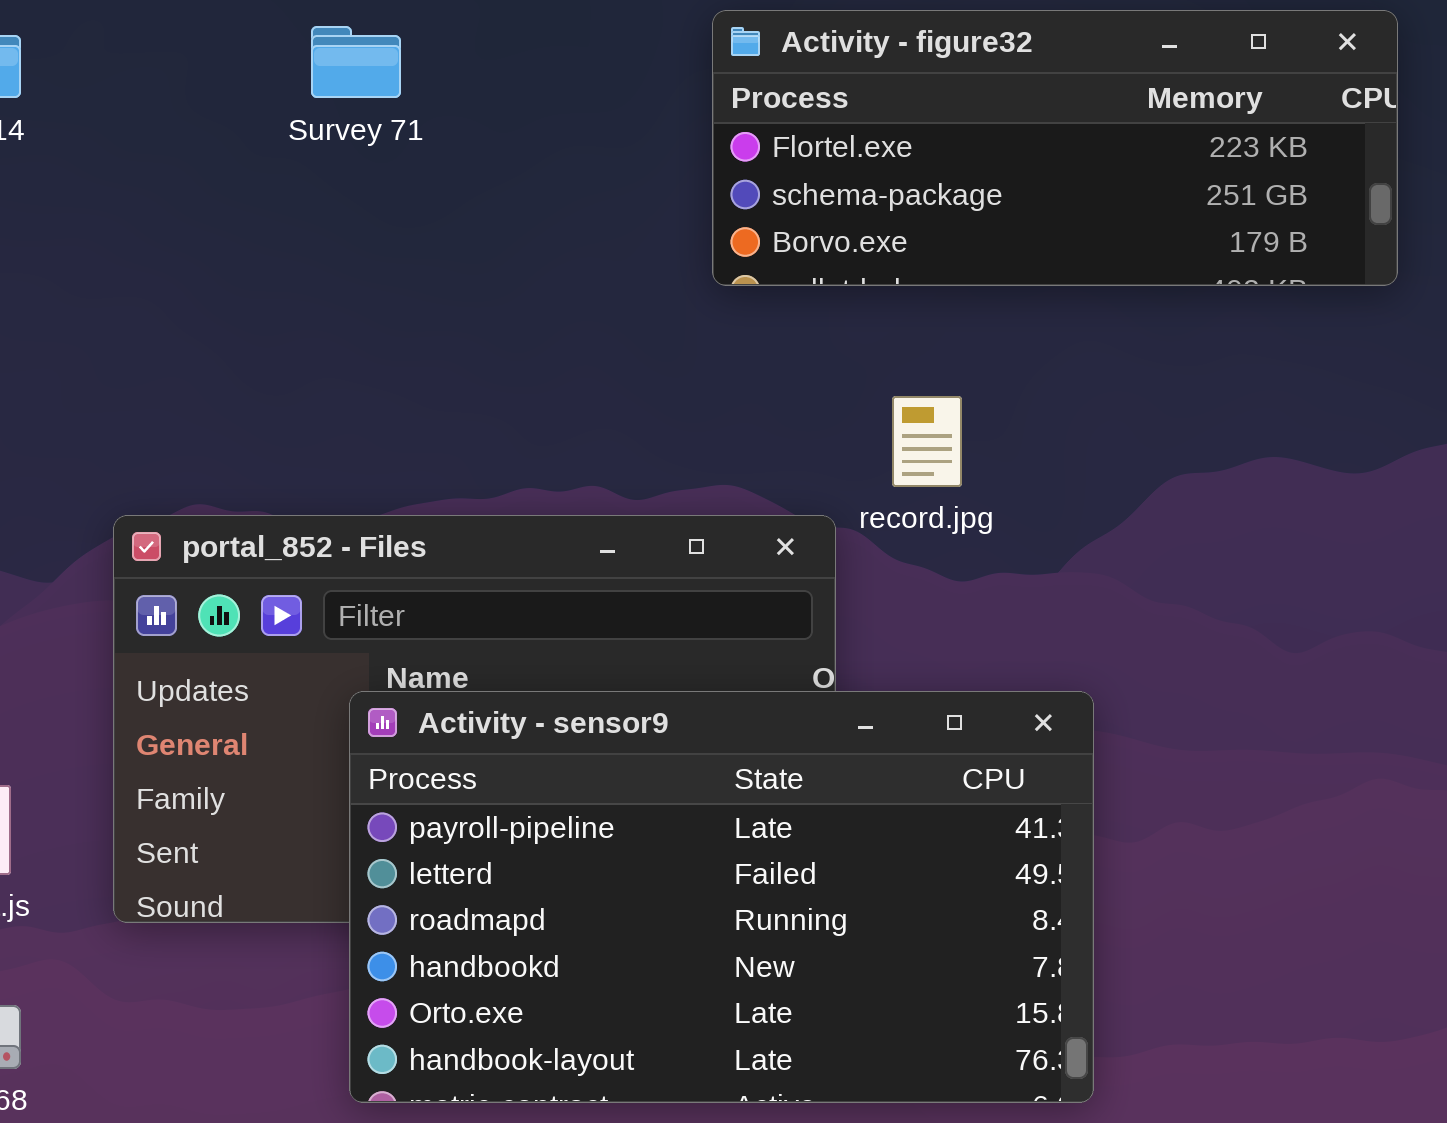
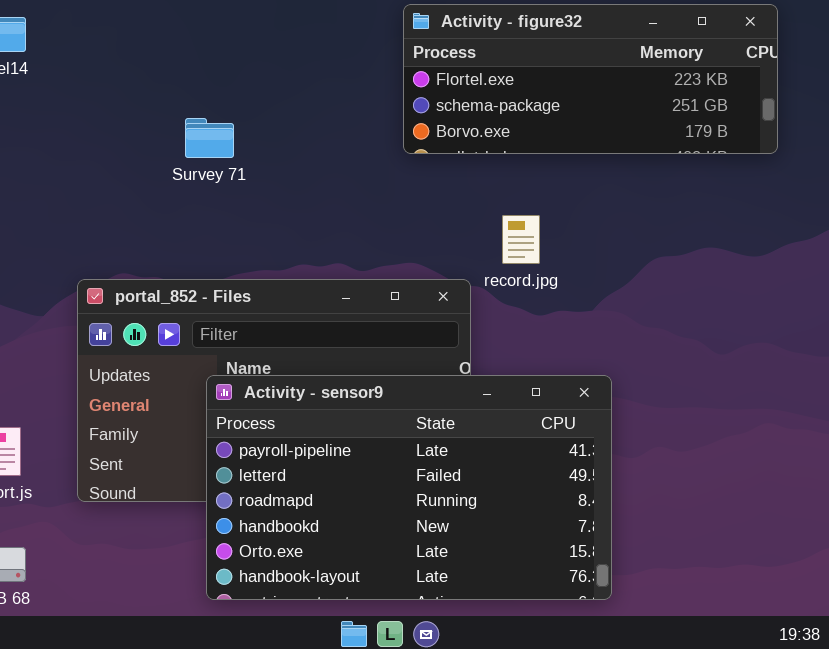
Survey 71: [311,26,401,98] -> [185,118,234,158], moved

